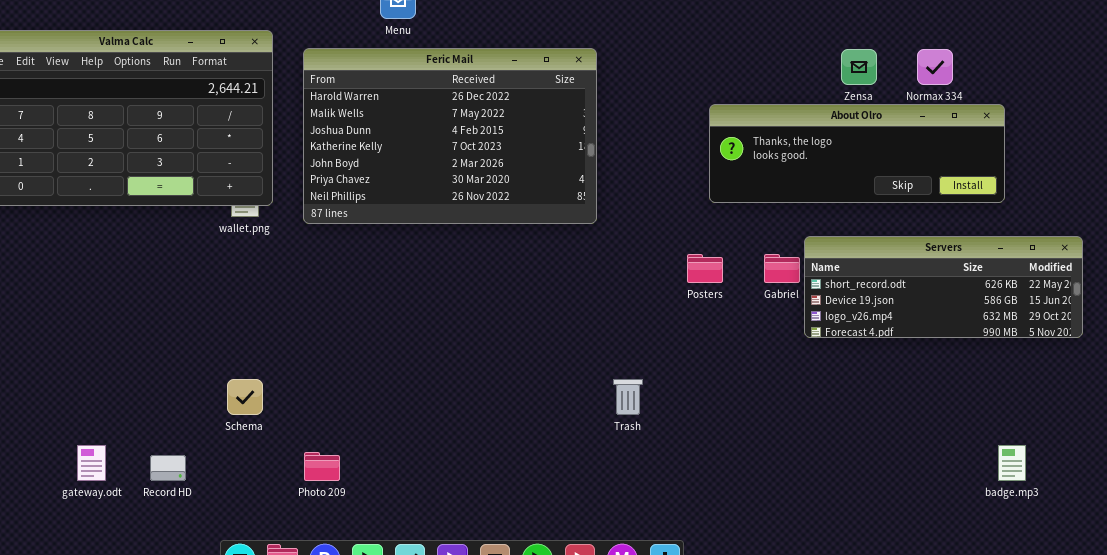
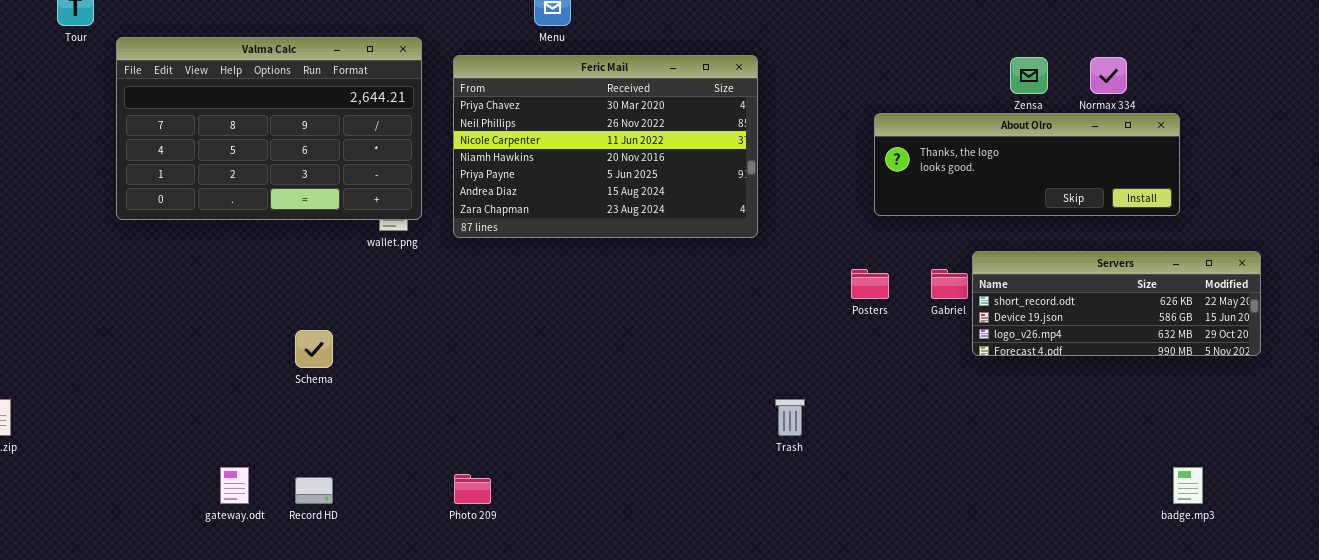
Feric Mail: [303,48,597,224] -> [453,55,758,238], scrolled down 5 rows
Schema: [227,379,263,415] -> [295,330,333,368], moved

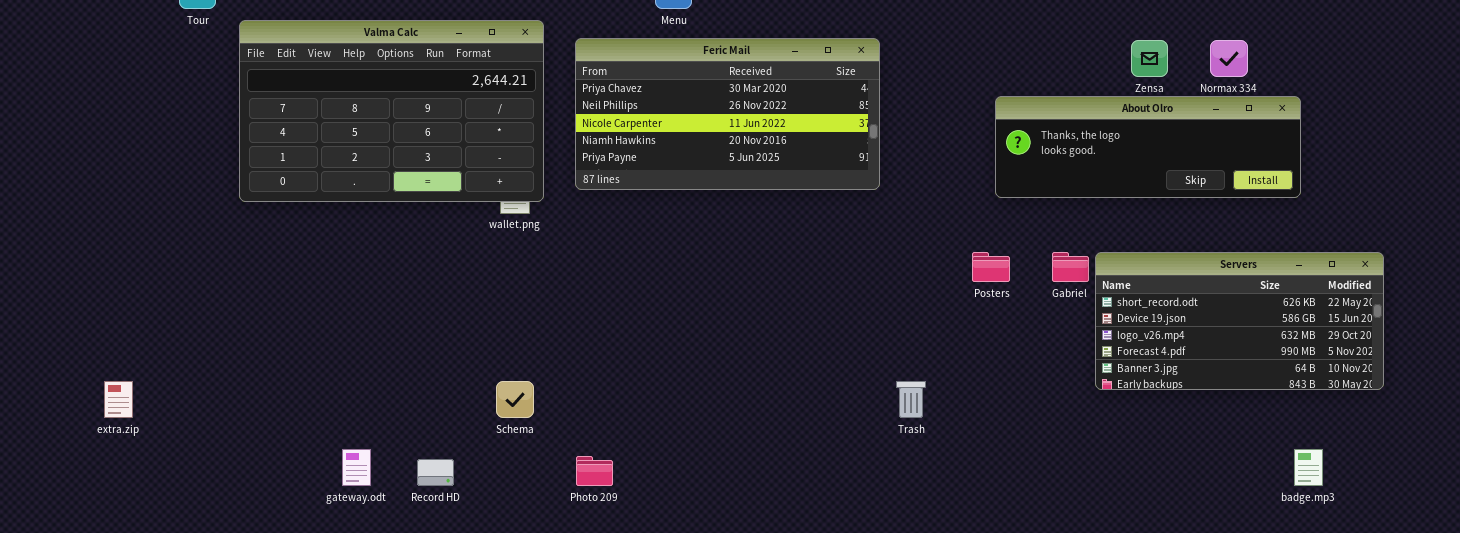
Feric Mail: [453,55,758,238] -> [575,38,880,190], resized
Servers: [972,251,1261,356] -> [1095,252,1384,390], moved, resized
Schema: [295,330,333,368] -> [496,381,534,418], moved

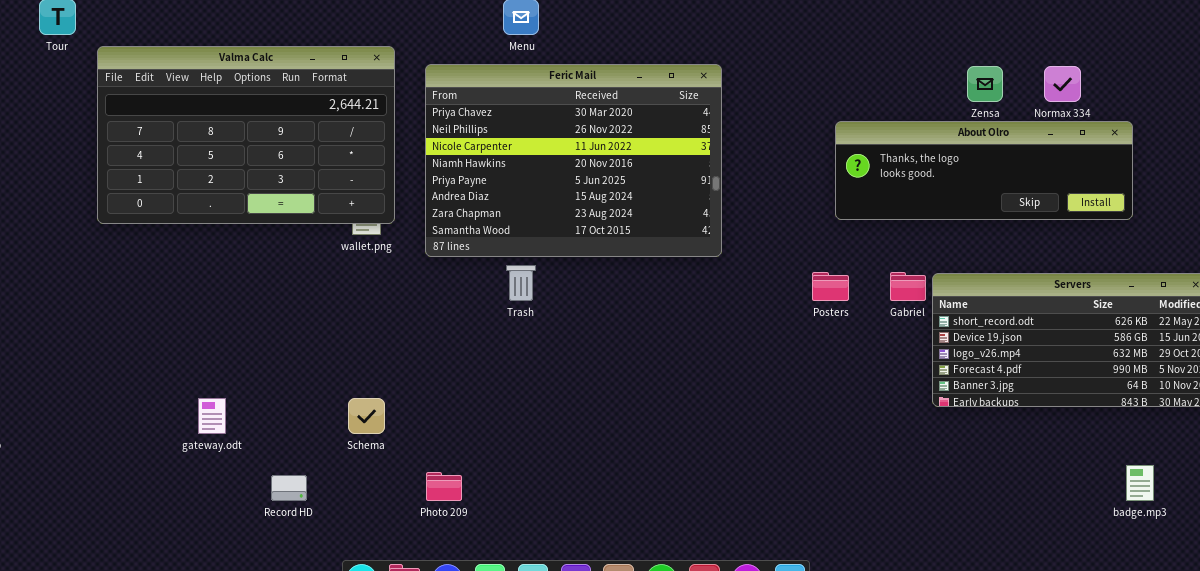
Feric Mail: [575,38,880,190] -> [425,64,722,257], resized
Trash: [896,381,926,418] -> [506,265,536,301], moved
gateway.odt: [342,449,371,486] -> [198,398,226,434], moved

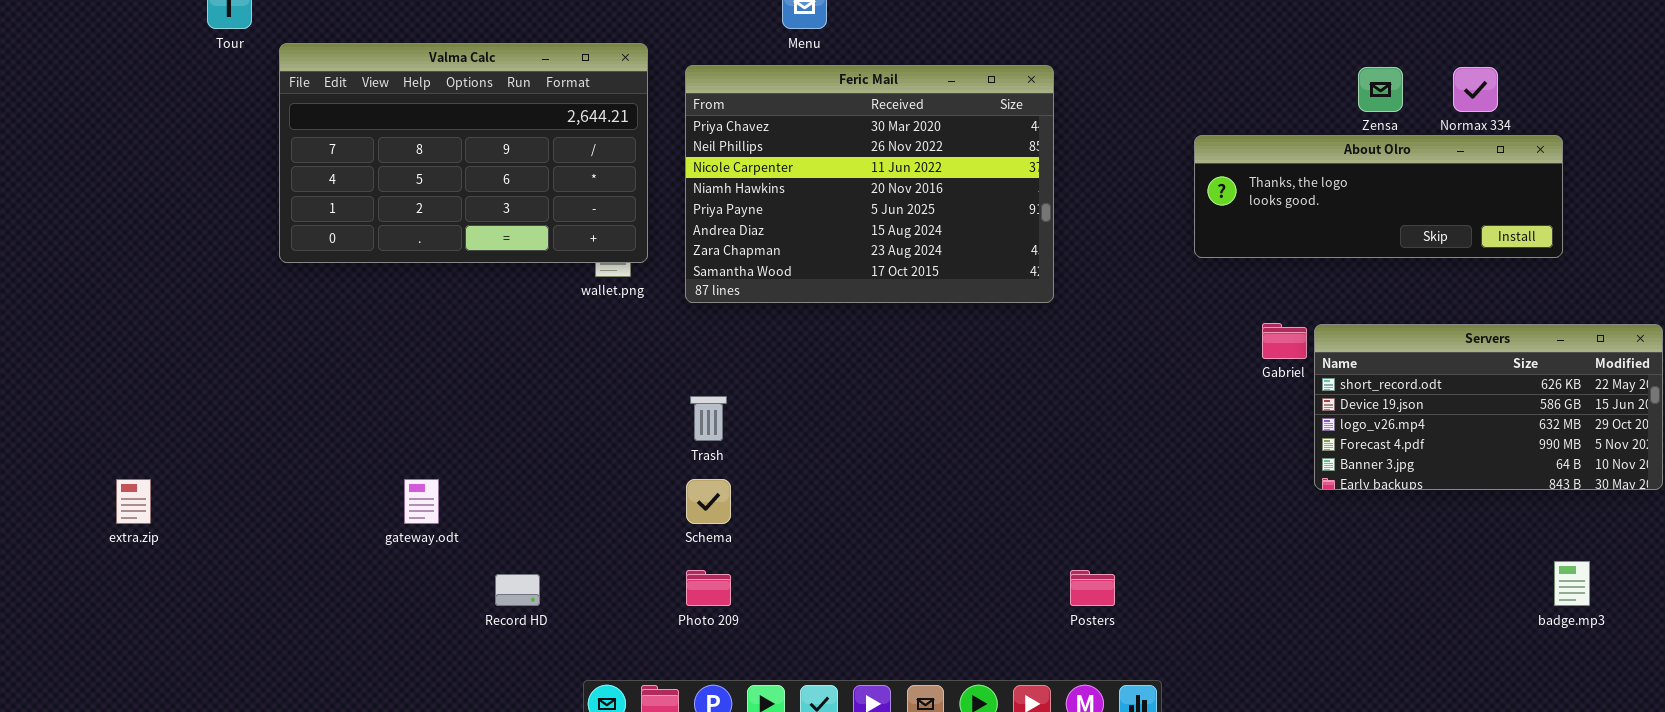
Trash: [506,265,536,301] -> [690,396,727,441], moved
Posters: [812,272,849,301] -> [1070,570,1115,606], moved
Schema: [348,398,385,434] -> [686,479,731,524], moved

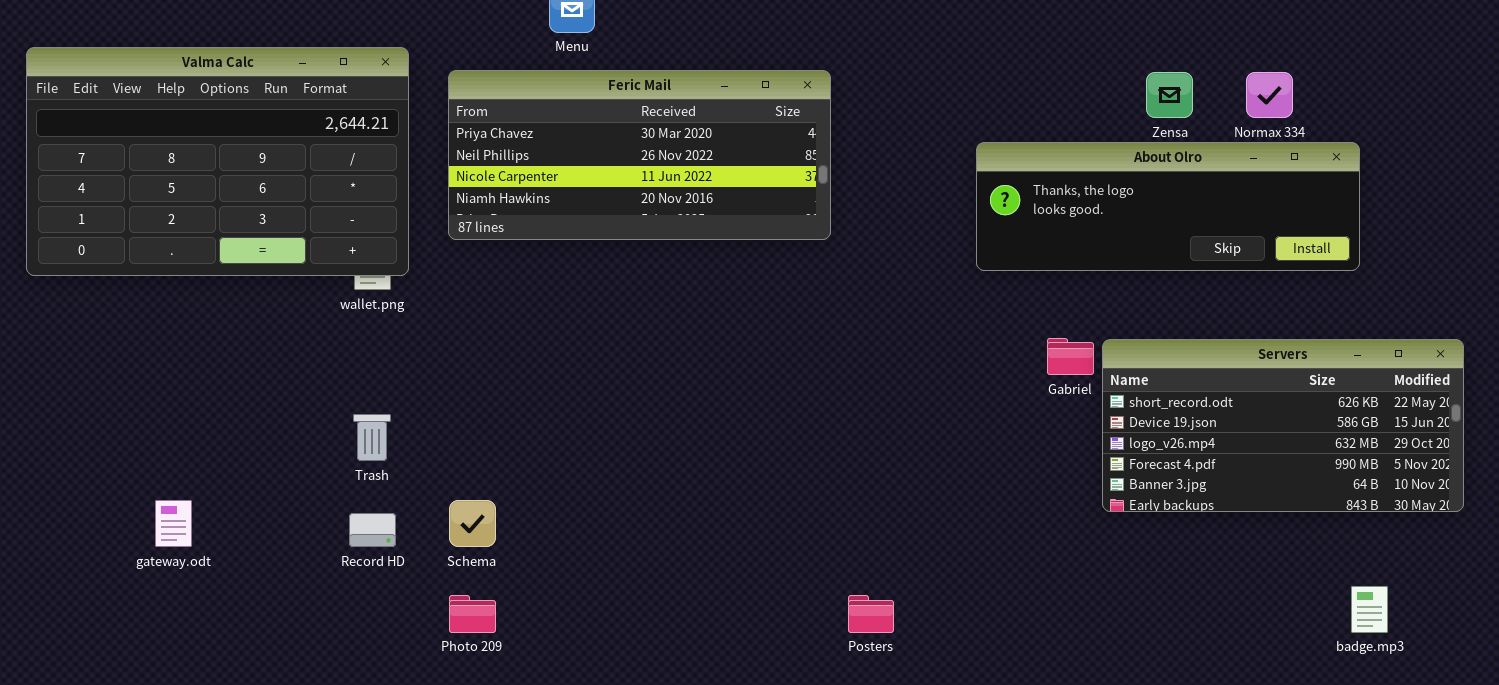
Feric Mail: [685,65,1054,303] -> [448,70,831,240], resized
Trash: [690,396,727,441] -> [353,414,391,461], moved
Record HD: [495,574,540,606] -> [349,513,396,547], moved

